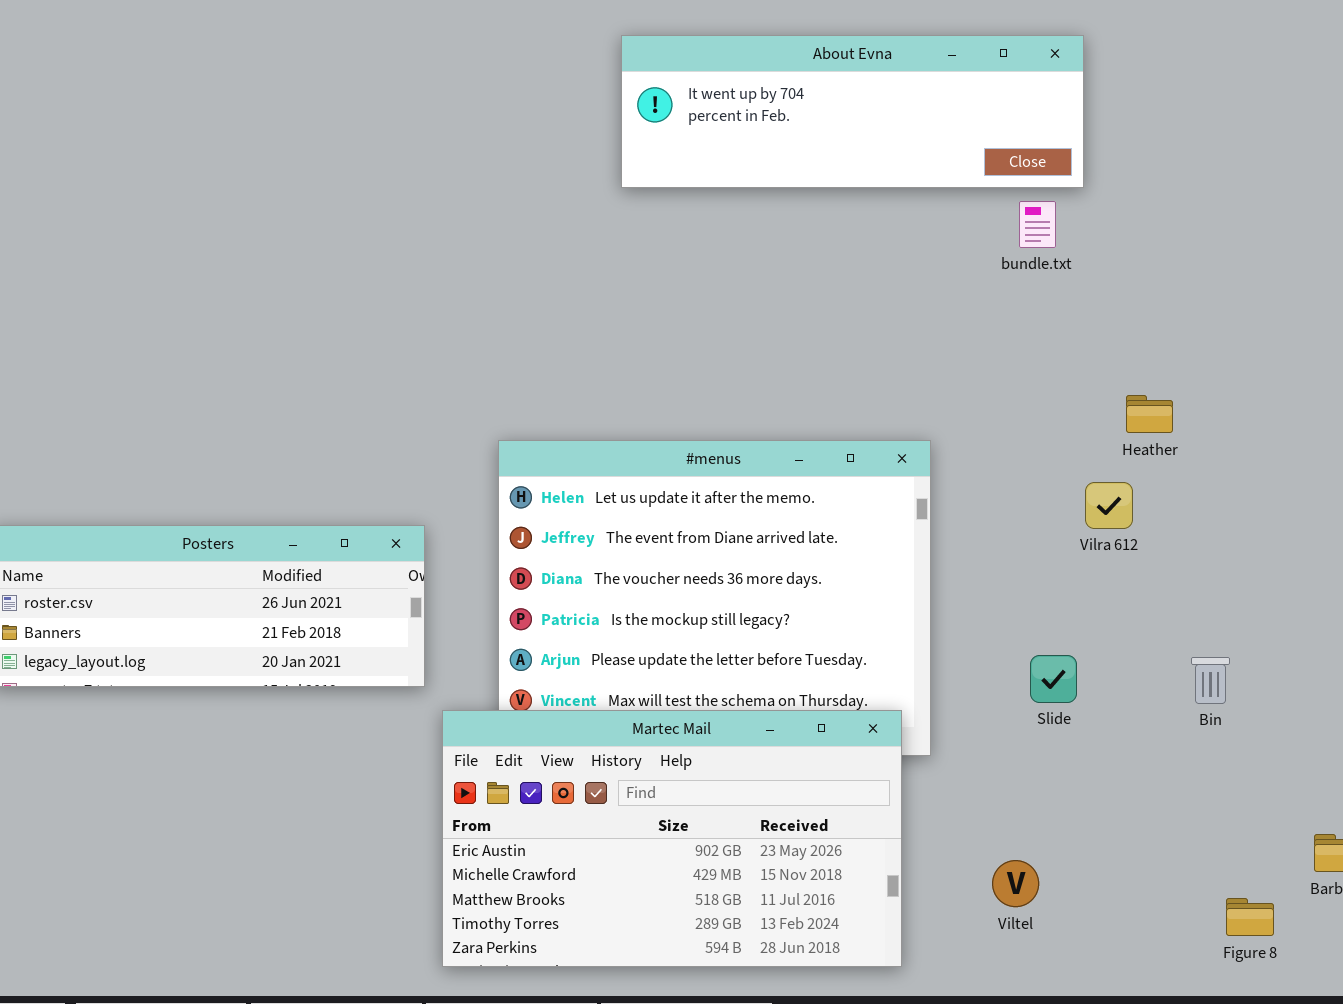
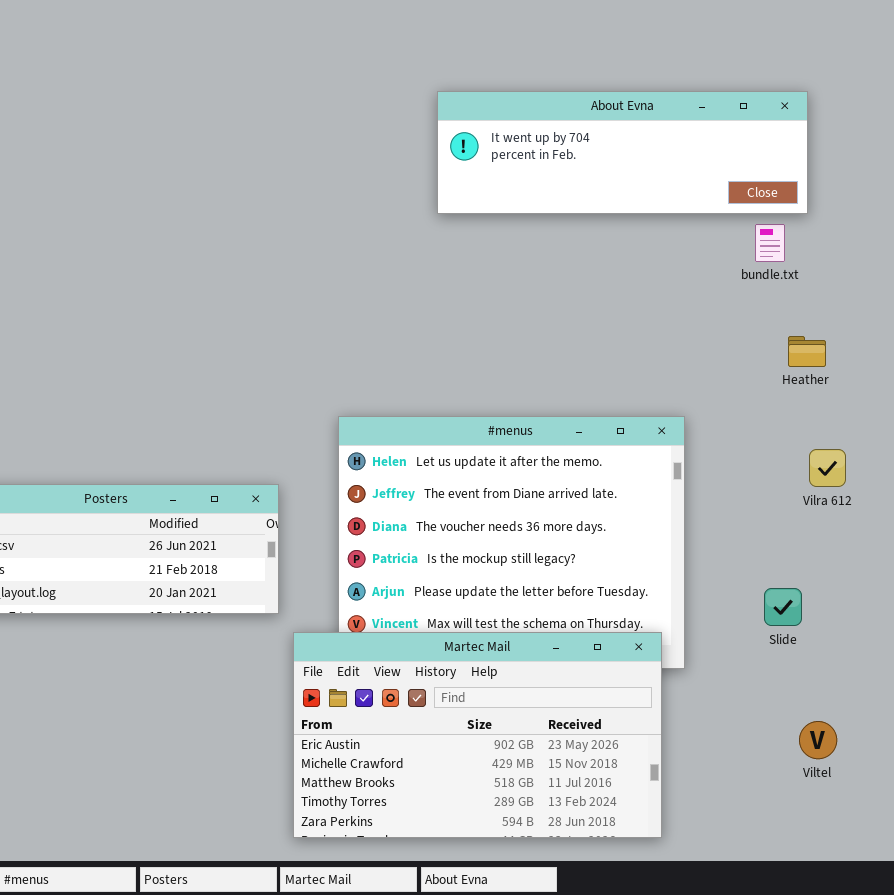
Heather: [1126,395,1173,433] -> [788,336,826,367], moved
Viltel: [992,860,1039,907] -> [799,721,837,759], moved

